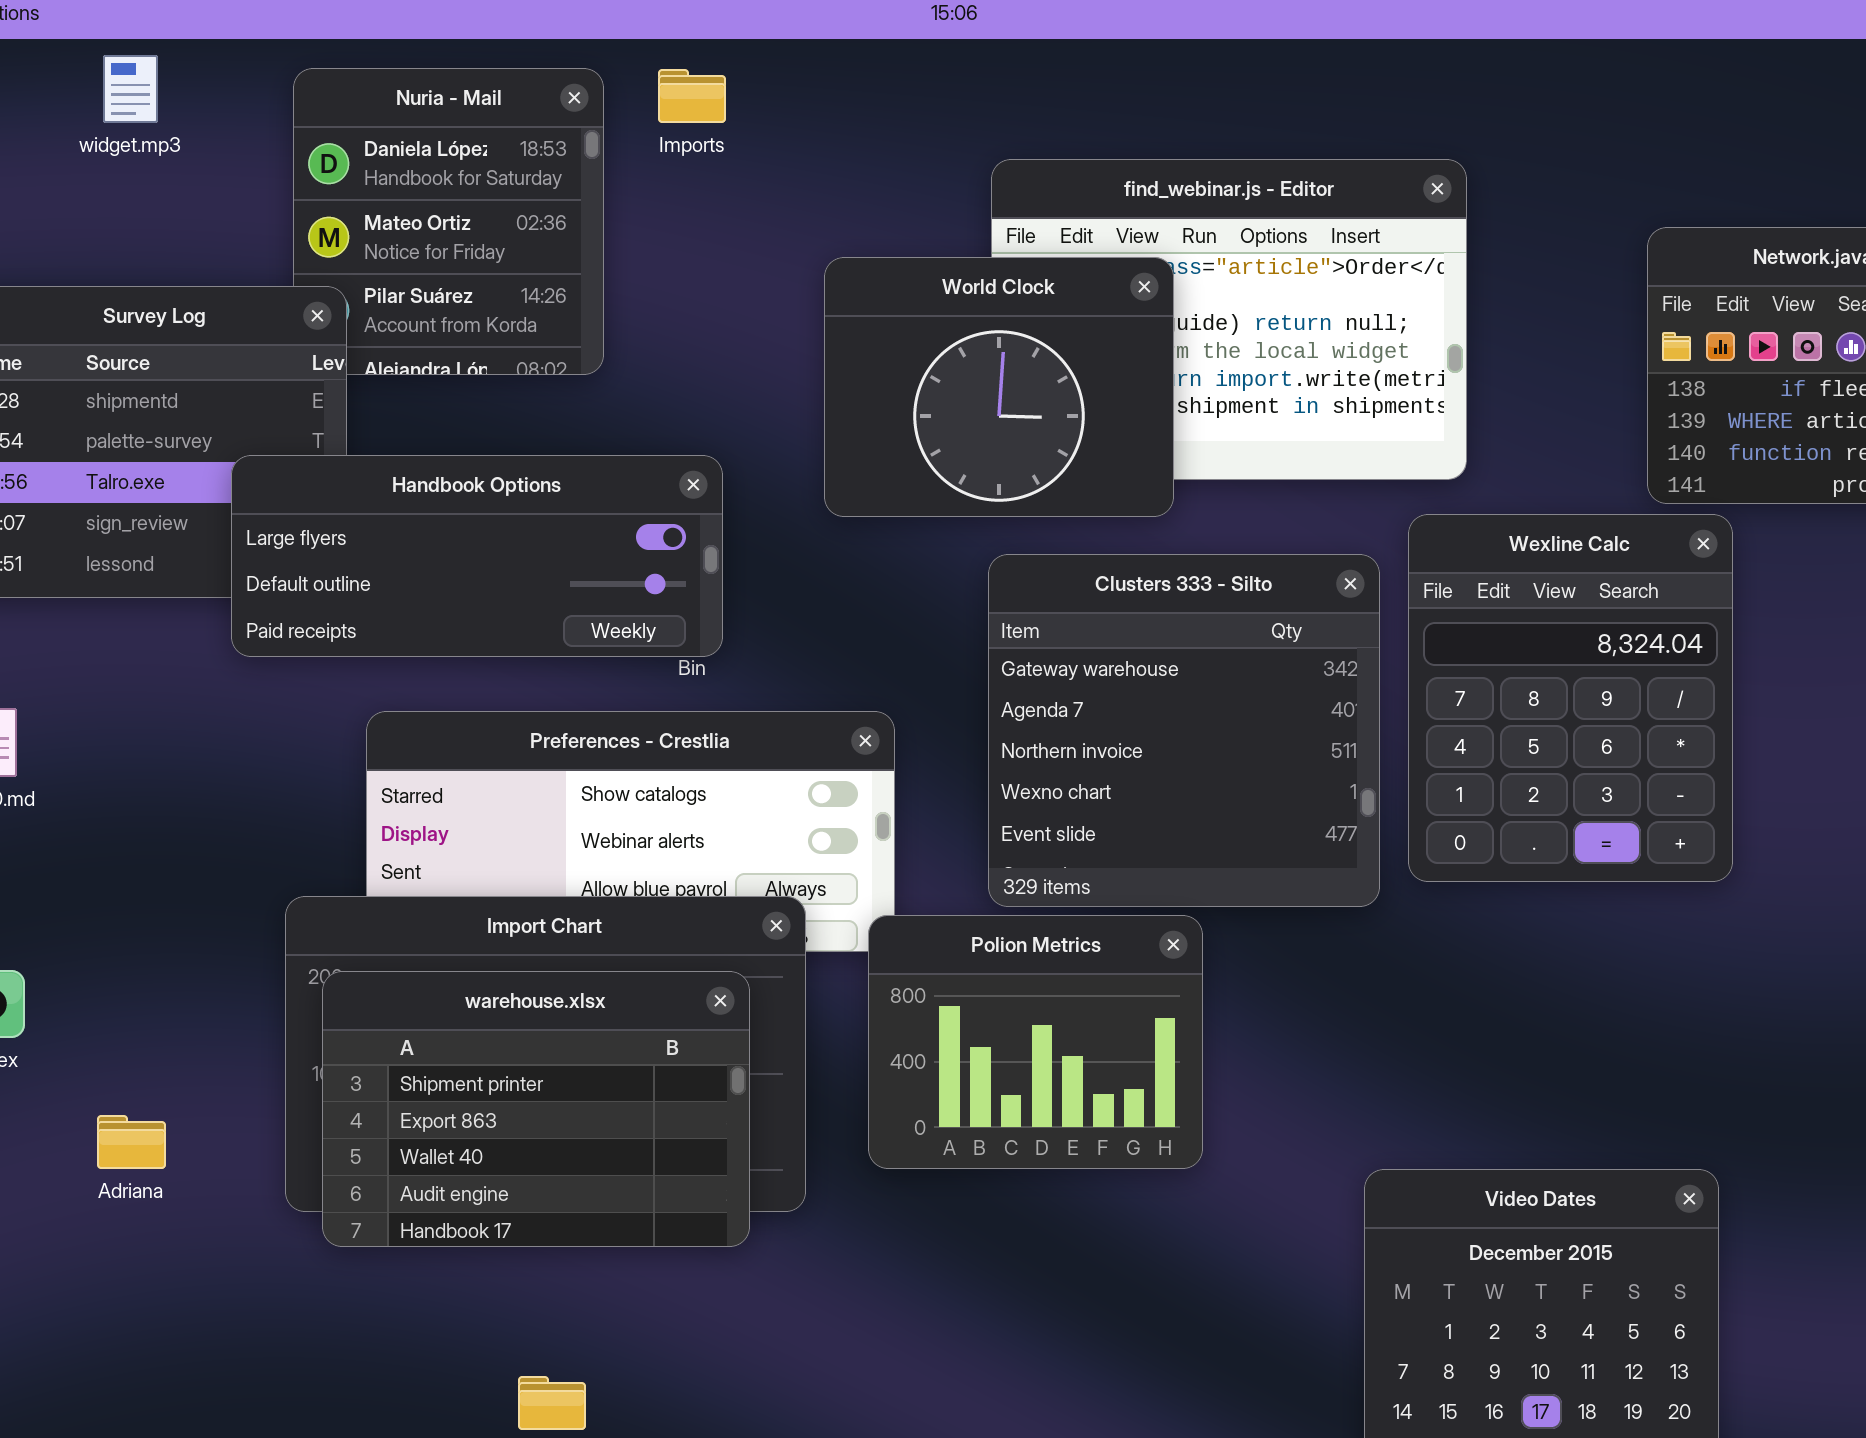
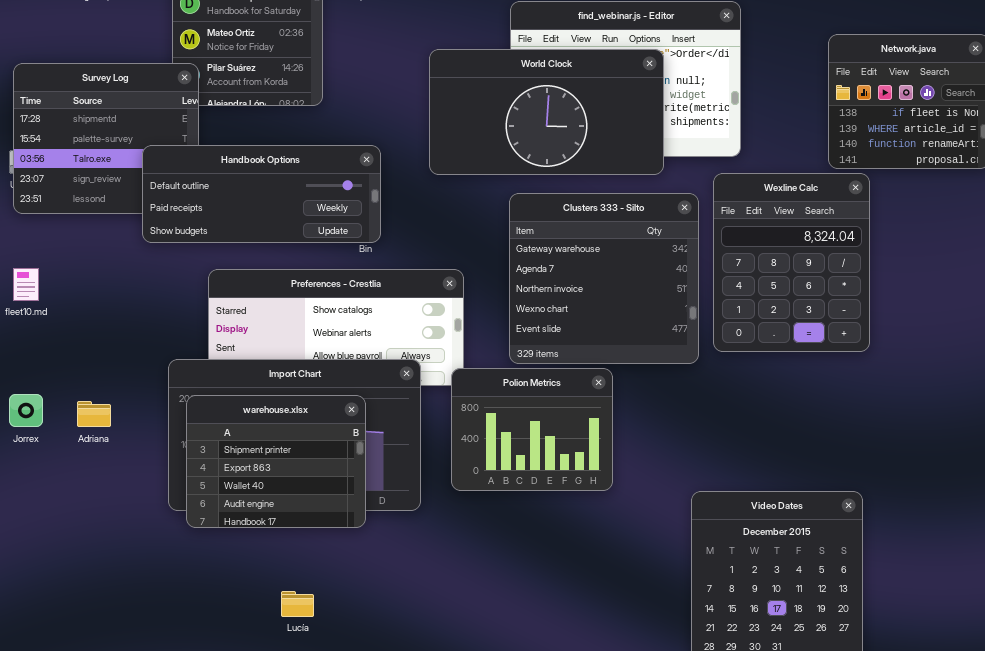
World Clock: [824,257,1174,517] -> [429,49,664,175], resized
Handbook Options: [231,455,723,657] -> [142,145,381,243], scrolled down 1 row
warehouse.xlsx: [322,971,750,1247] -> [186,395,366,528], resized
Adriana: [97,1115,166,1169] -> [77,401,111,427], moved

